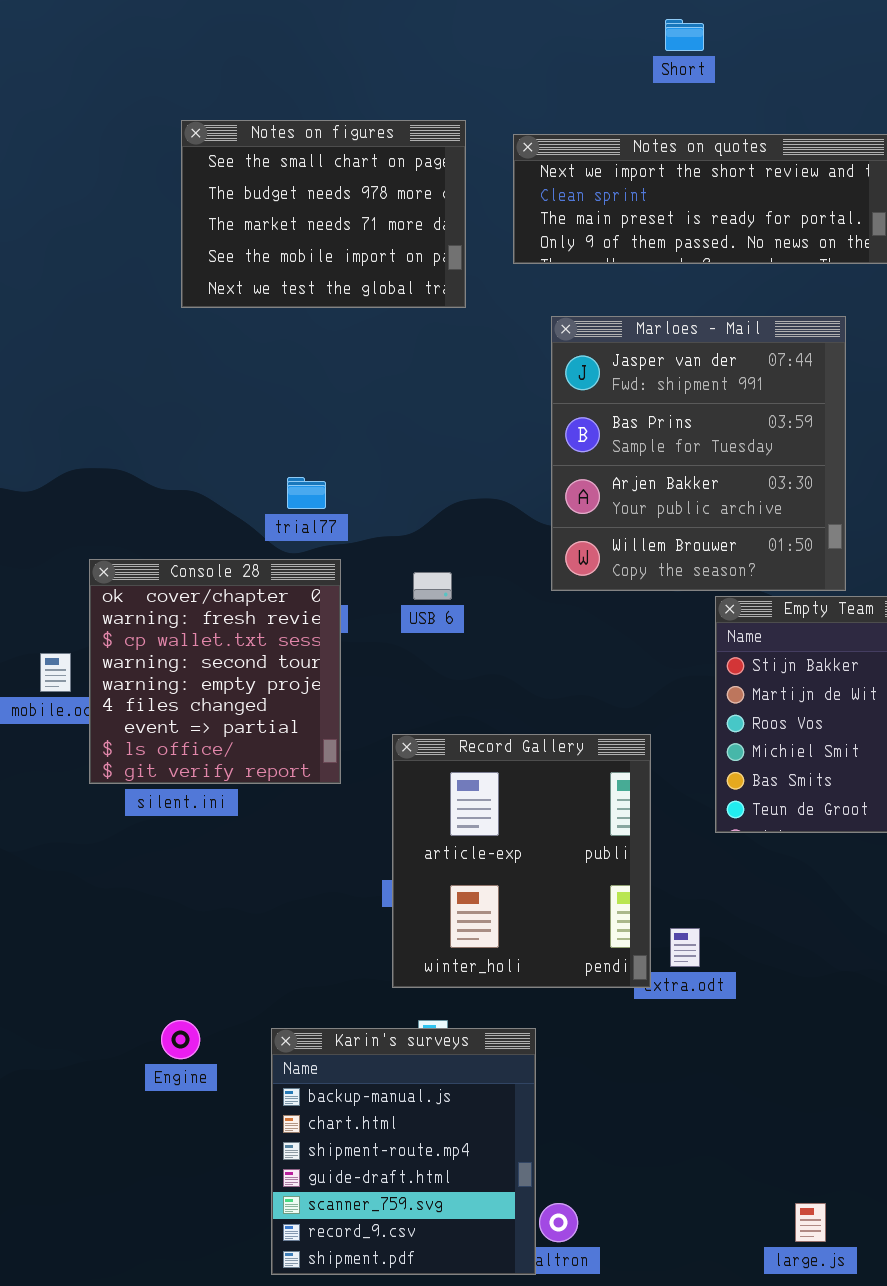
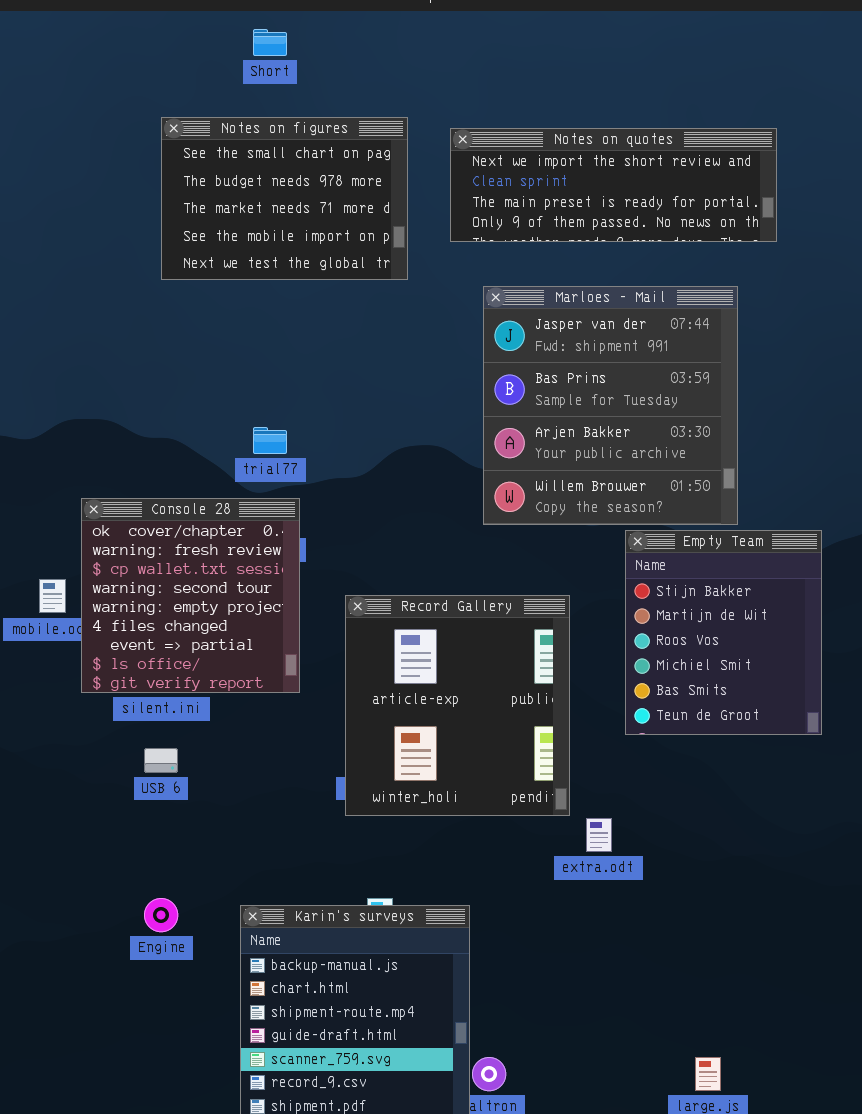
Short: [665,19,704,51] -> [253,29,287,56], moved
USB 6: [413,572,452,600] -> [144,748,178,773], moved
Record Gallery: [392,734,651,988] -> [345,595,570,816], moved

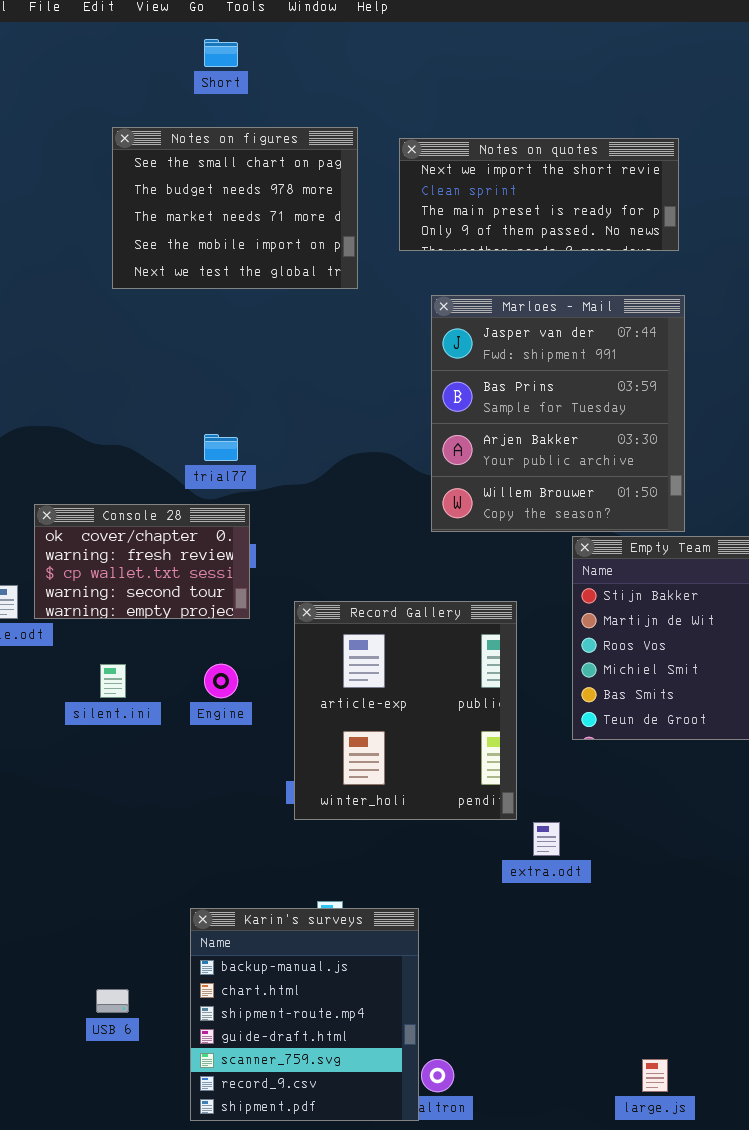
Notes on quotes: [450,128,777,242] -> [399,138,679,251], resized
Console 28: [81,498,300,693] -> [34,504,250,619], resized
USB 6: [144,748,178,773] -> [96,989,129,1013], moved
Engine: [144,898,178,932] -> [204,664,238,698], moved

